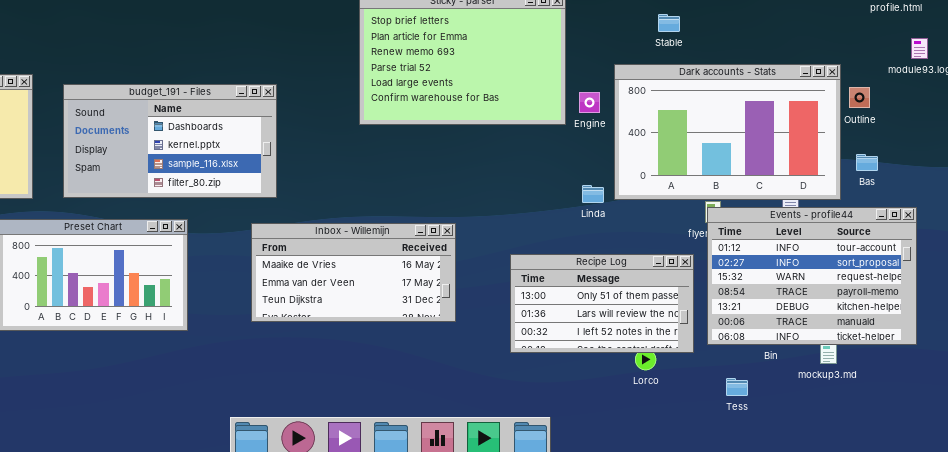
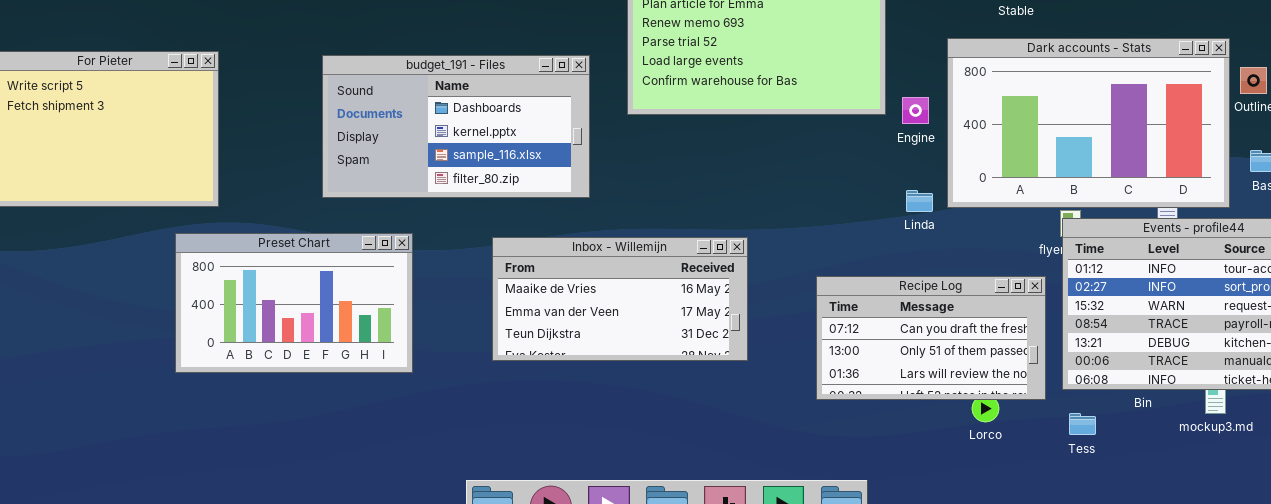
budget_191 - Files: [63,84,277,198] -> [322,55,590,198], moved
Engine: [579,92,600,113] -> [902,97,929,124], moved
Recipe Log: [510,254,694,353] -> [816,276,1046,400], scrolled up 1 row
Tess: [726,378,748,396] -> [1069,413,1096,435], moved

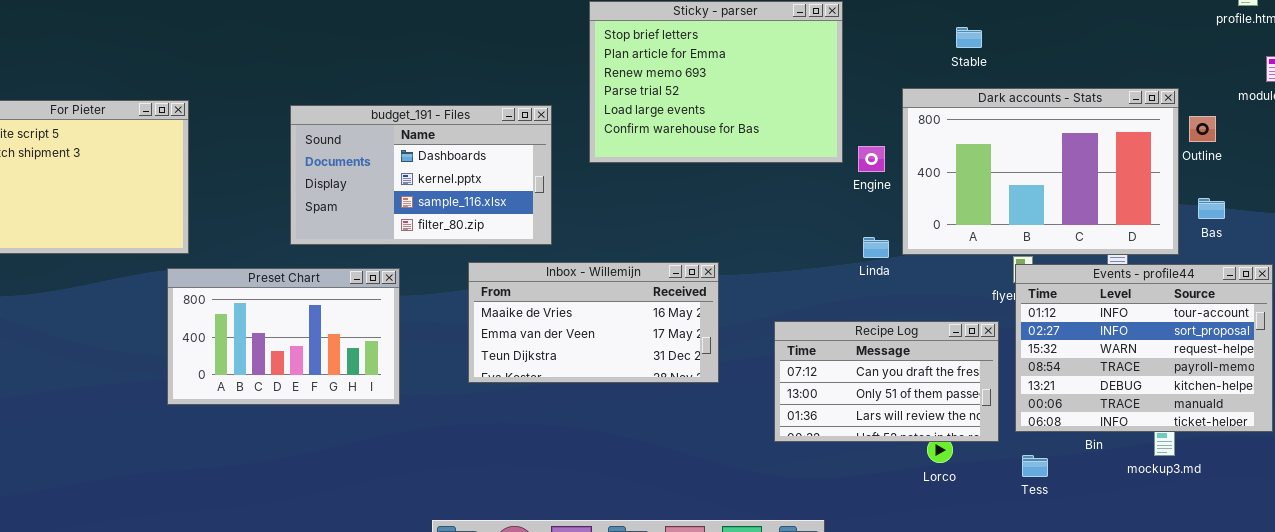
Preset Chart: [175,233,413,373] -> [167,268,400,405], moved
Inbox - Willemijn: [492,237,748,361] -> [468,262,719,383], moved

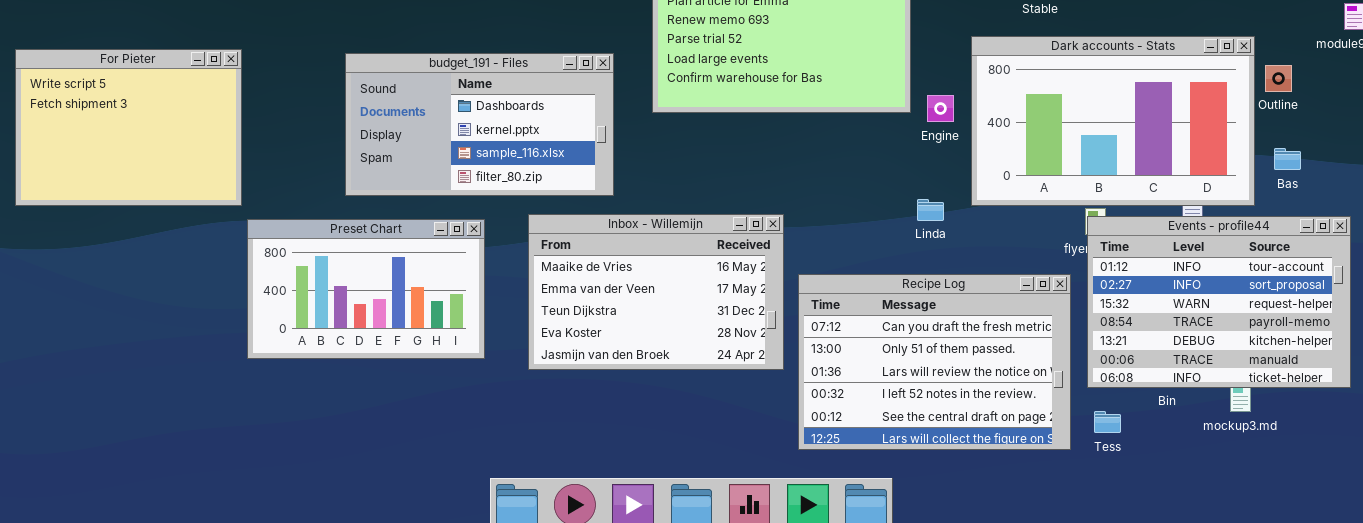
Linda: [863,237,889,258] -> [917,199,944,221], moved
Inbox - Willemijn: [468,262,719,383] -> [528,214,784,370], resized
Preset Chart: [167,268,400,405] -> [247,219,485,359], moved
Recipe Log: [774,321,999,442] -> [798,274,1071,450], resized

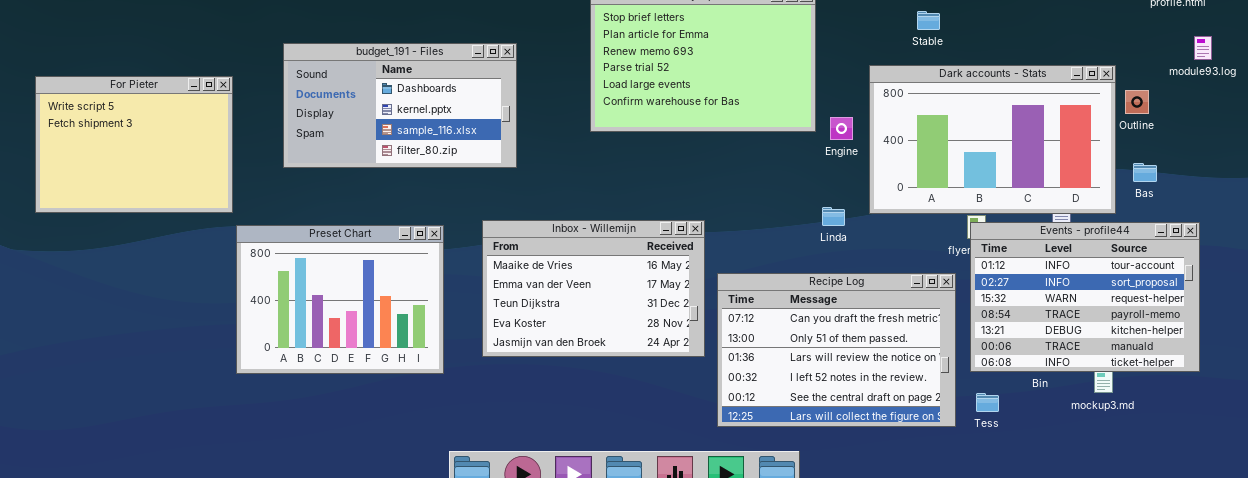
budget_191 - Files: [345,53,614,196] -> [283,43,517,168], moved
Preset Chart: [247,219,485,359] -> [236,225,444,374], resized

